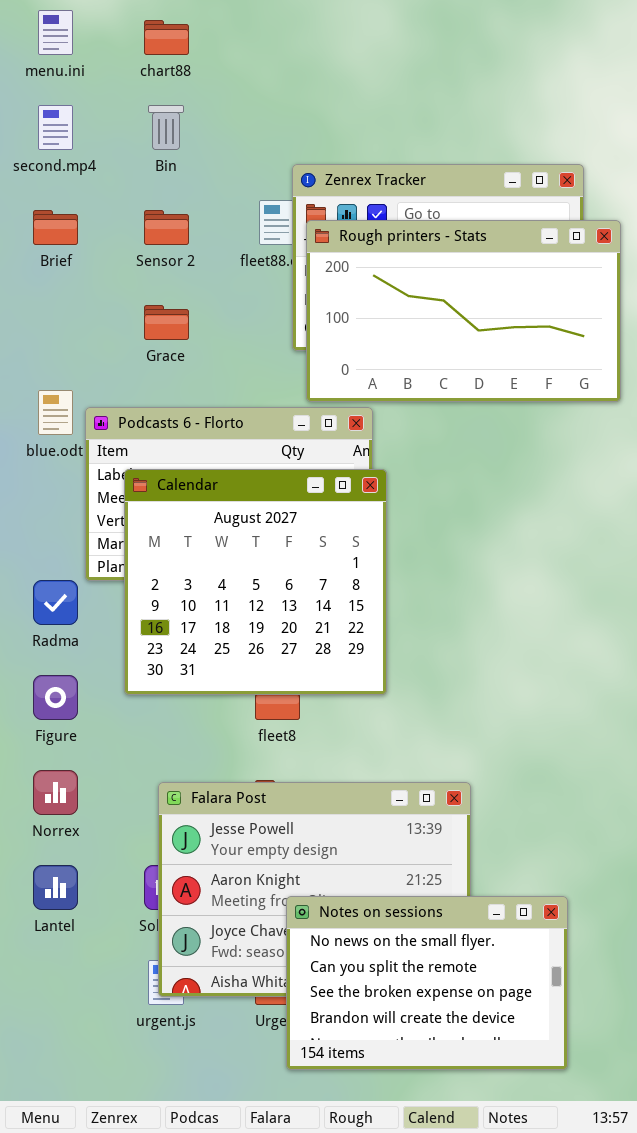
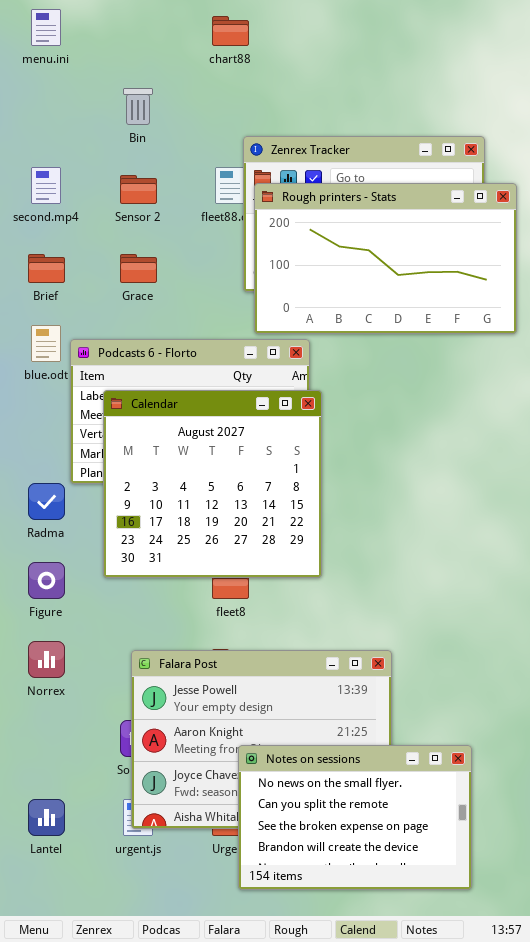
chart88: [144,20,189,55] -> [212,16,249,46], moved
second.mp4: [38,105,73,150] -> [31,167,61,204], moved
Brief: [33,210,78,245] -> [28,254,65,283], moved
Lantel: [33,865,78,910] -> [28,799,65,836], moved

